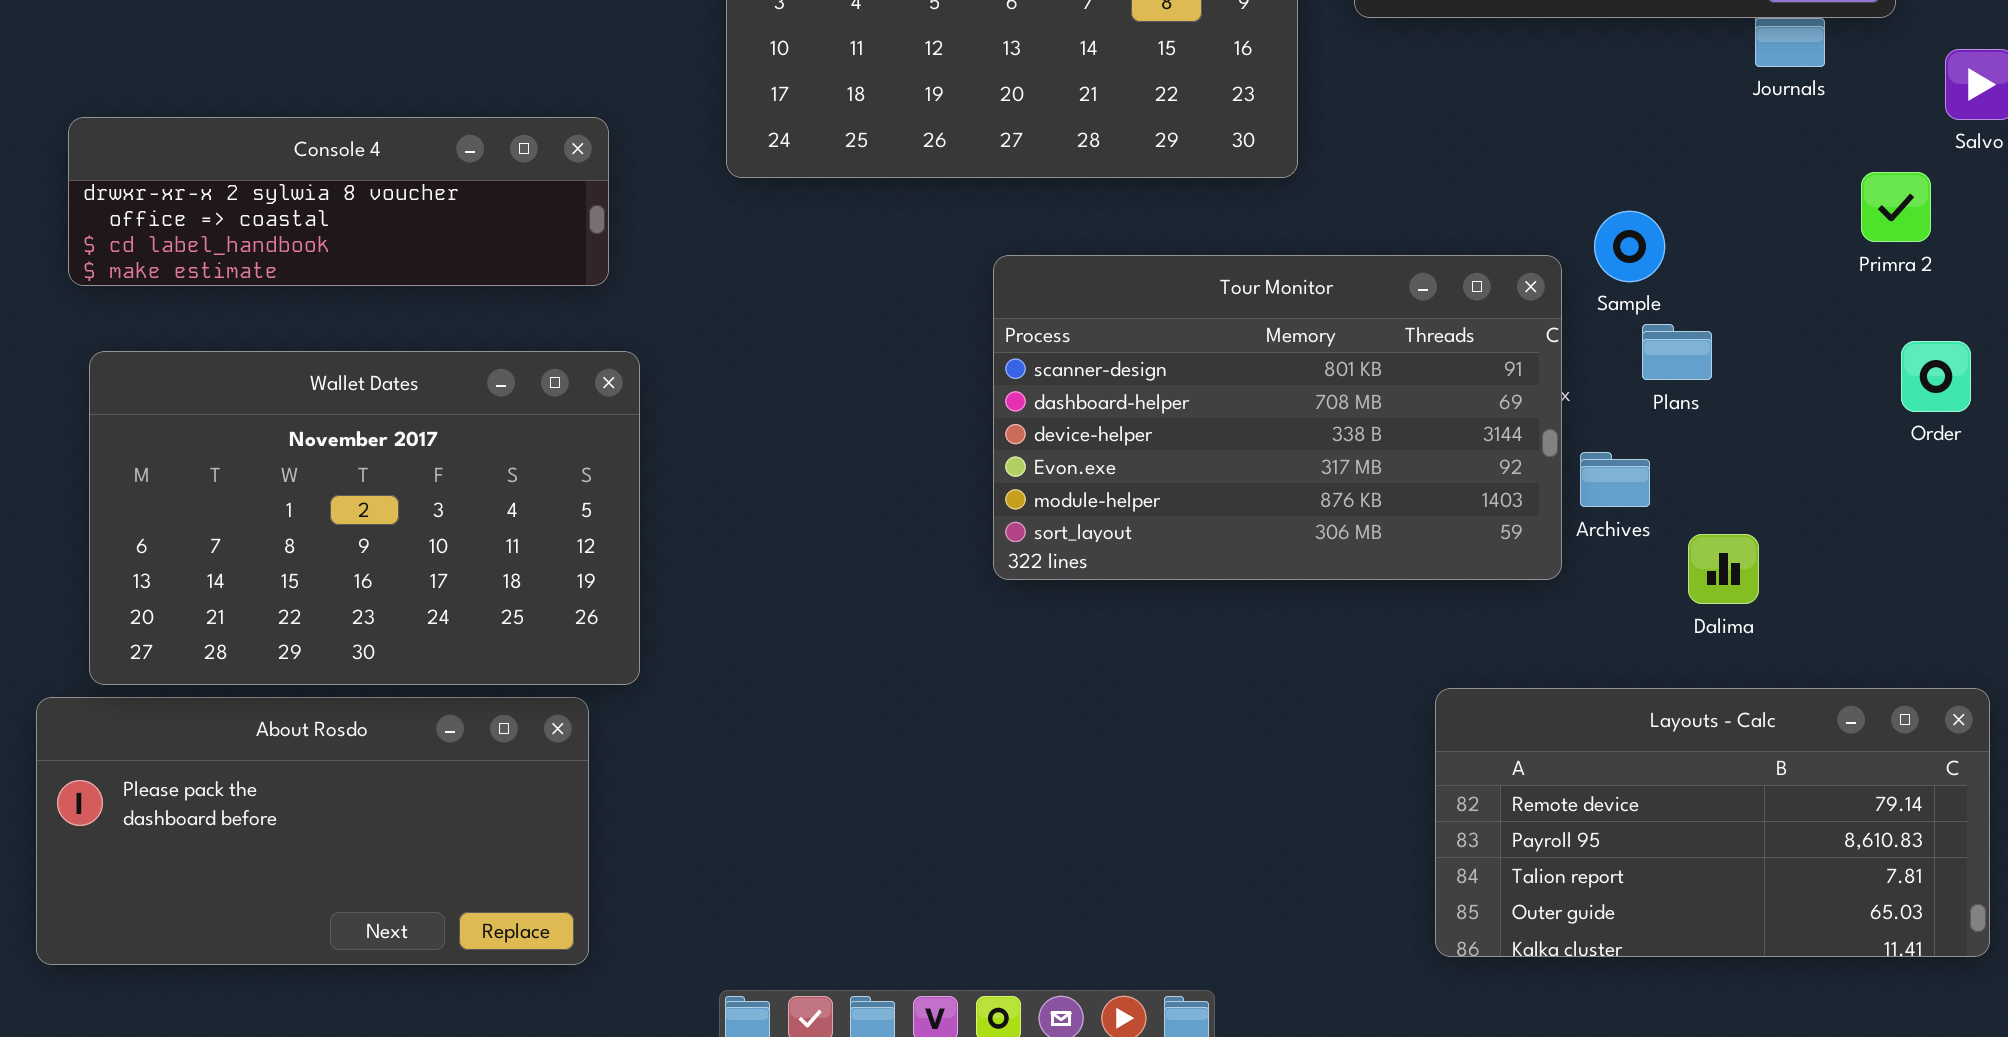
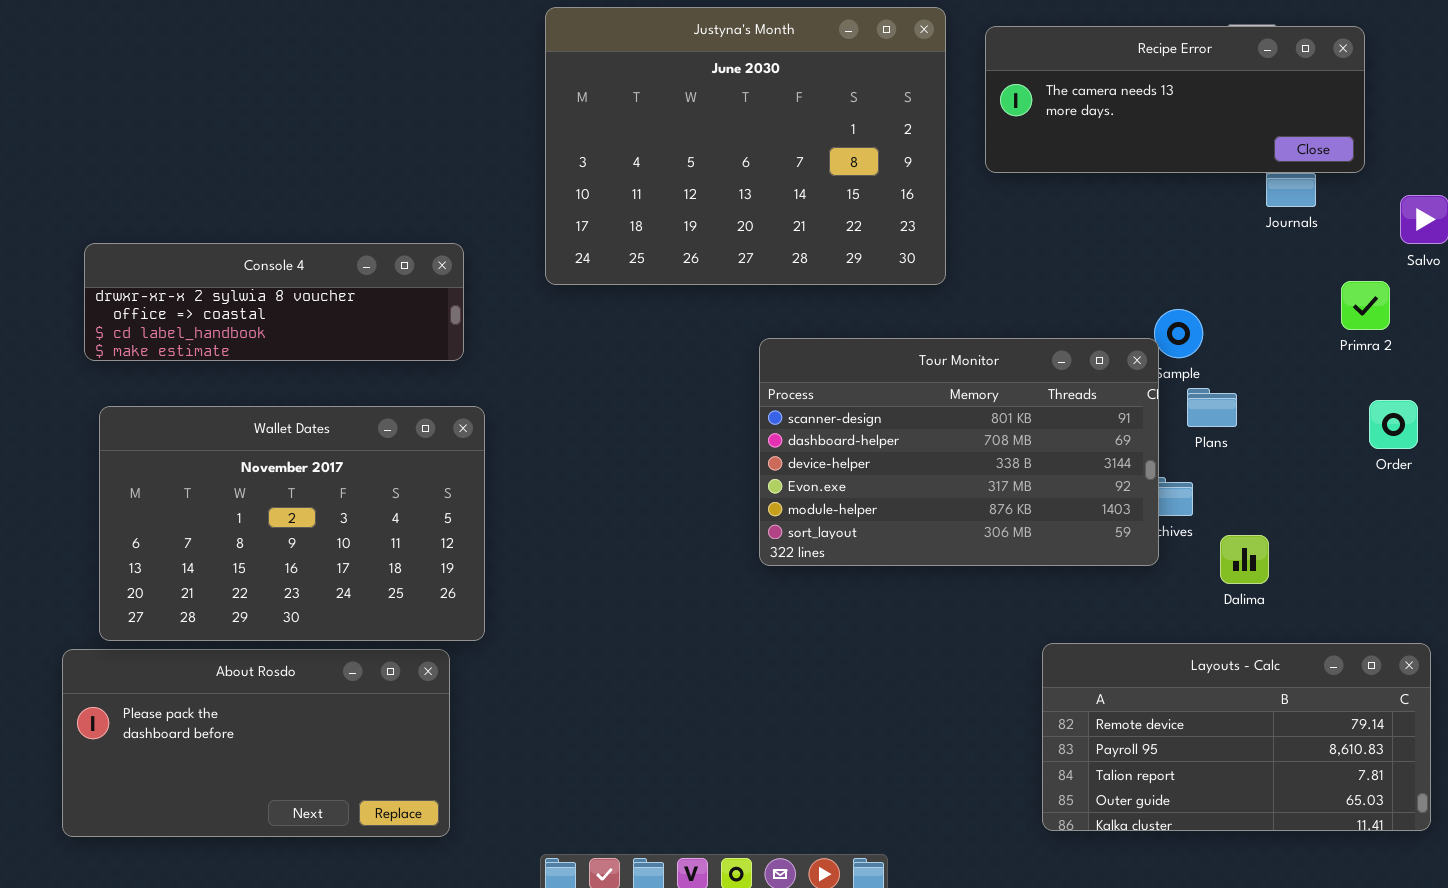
Tour Monitor: [993,255,1562,580] -> [759,338,1159,566], moved

